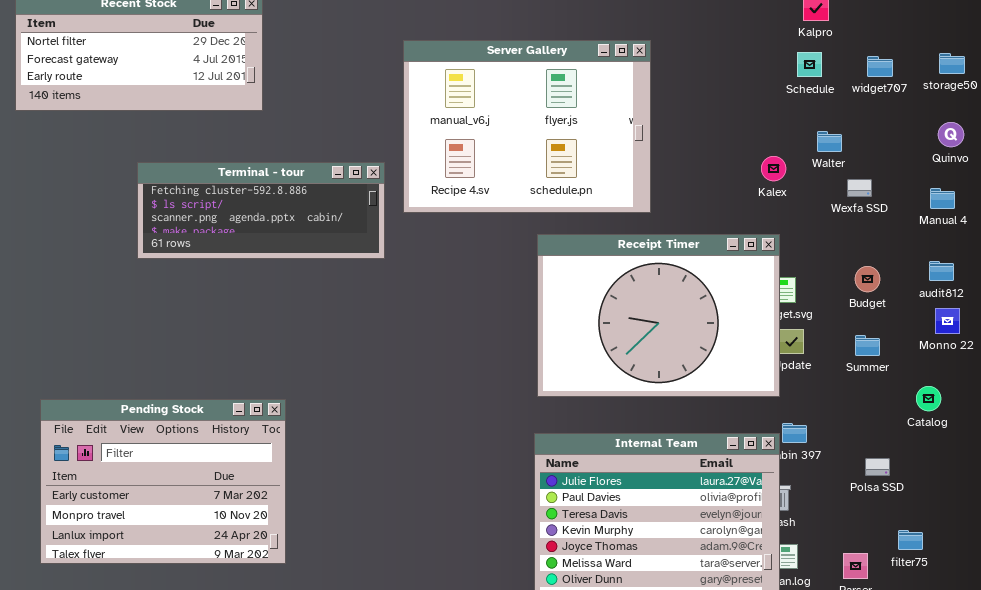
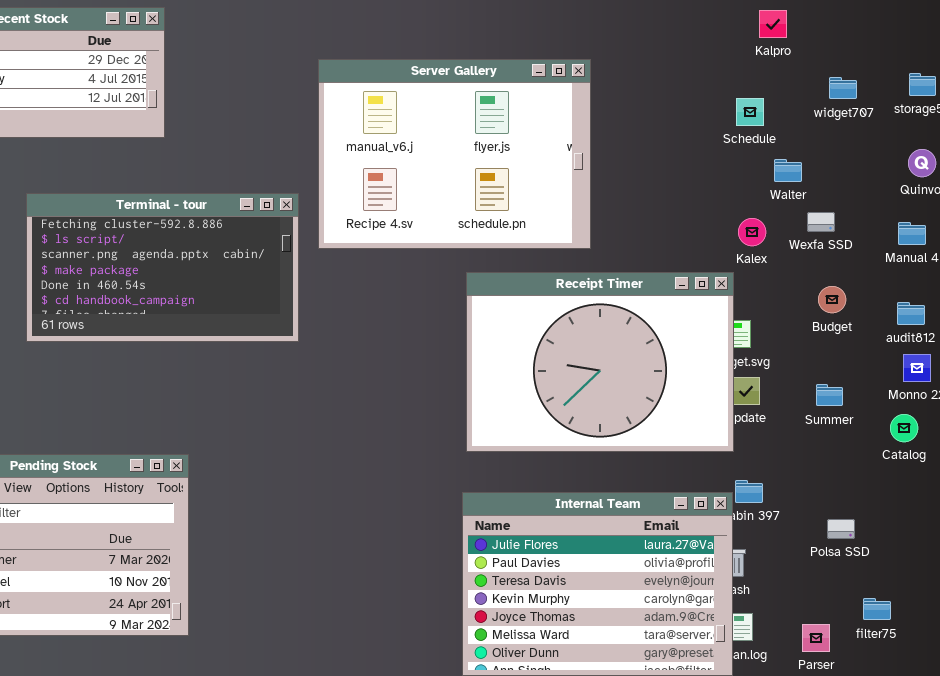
Schedule: [797,52,822,77] -> [736,98,764,126], moved
Kalex: [761,156,786,181] -> [738,218,766,246], moved
Terminal - tour: [137,162,385,259] -> [26,193,299,342], resized
Budget: [855,266,880,292] -> [818,286,846,313], moved
Catalog: [916,386,941,411] -> [890,414,918,442], moved

